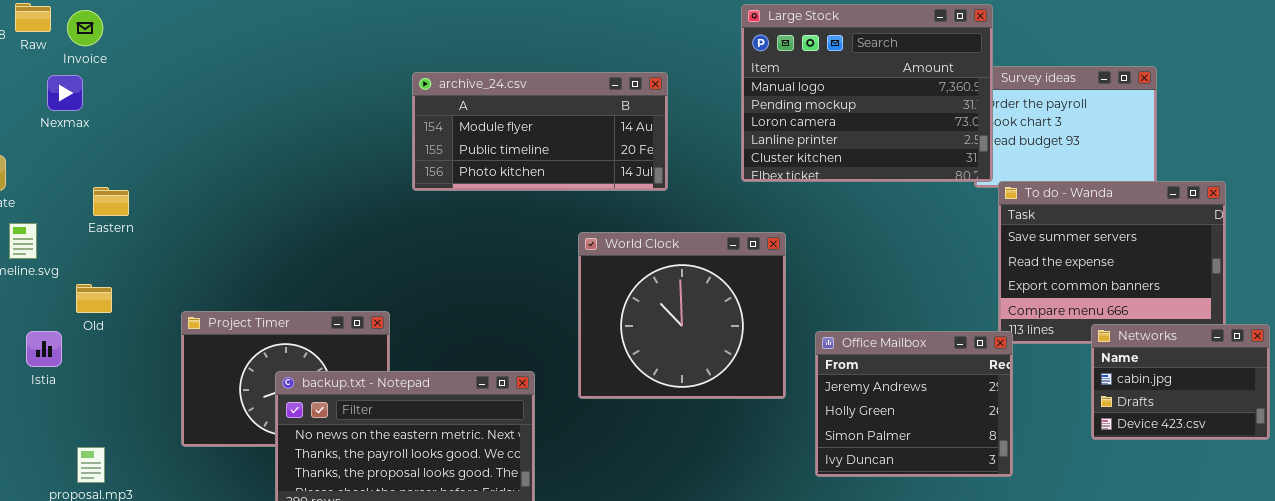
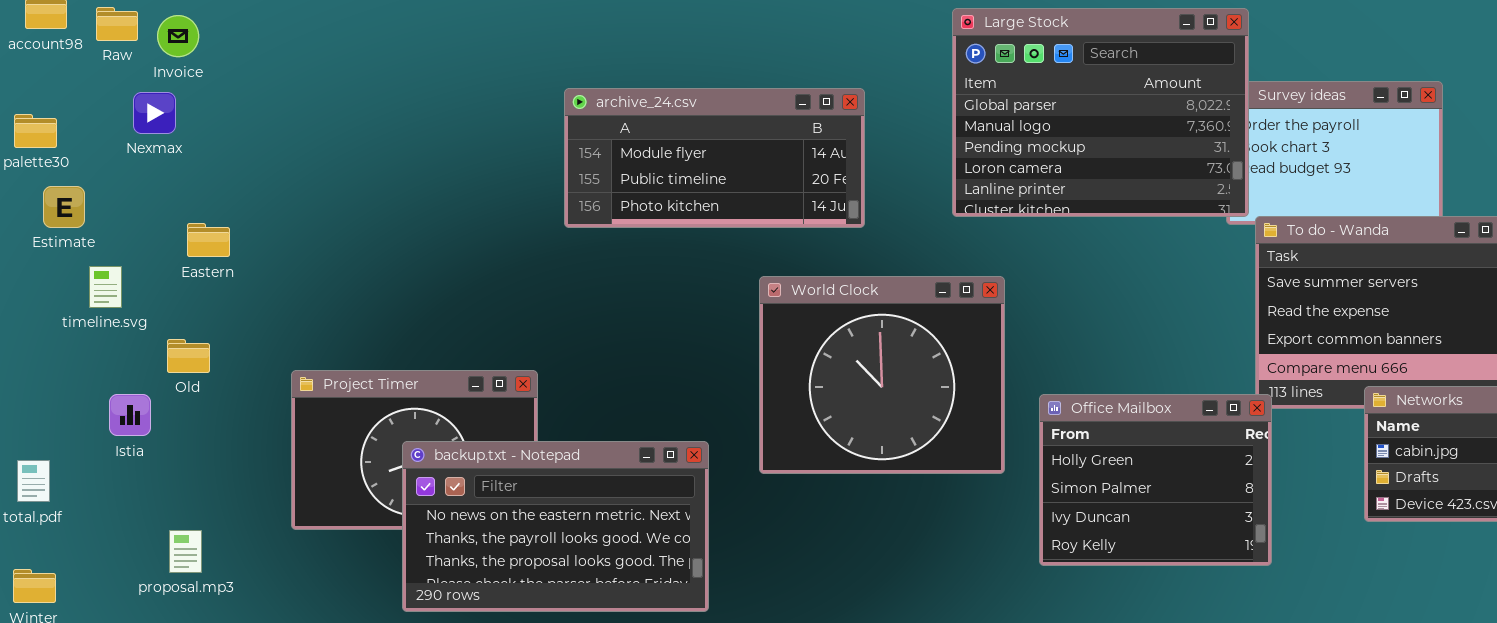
Large Stock: [741,4,993,182] -> [952,8,1249,217], scrolled up 1 row
Office Mailbox: [815,331,1013,477] -> [1039,394,1272,566], scrolled down 1 row

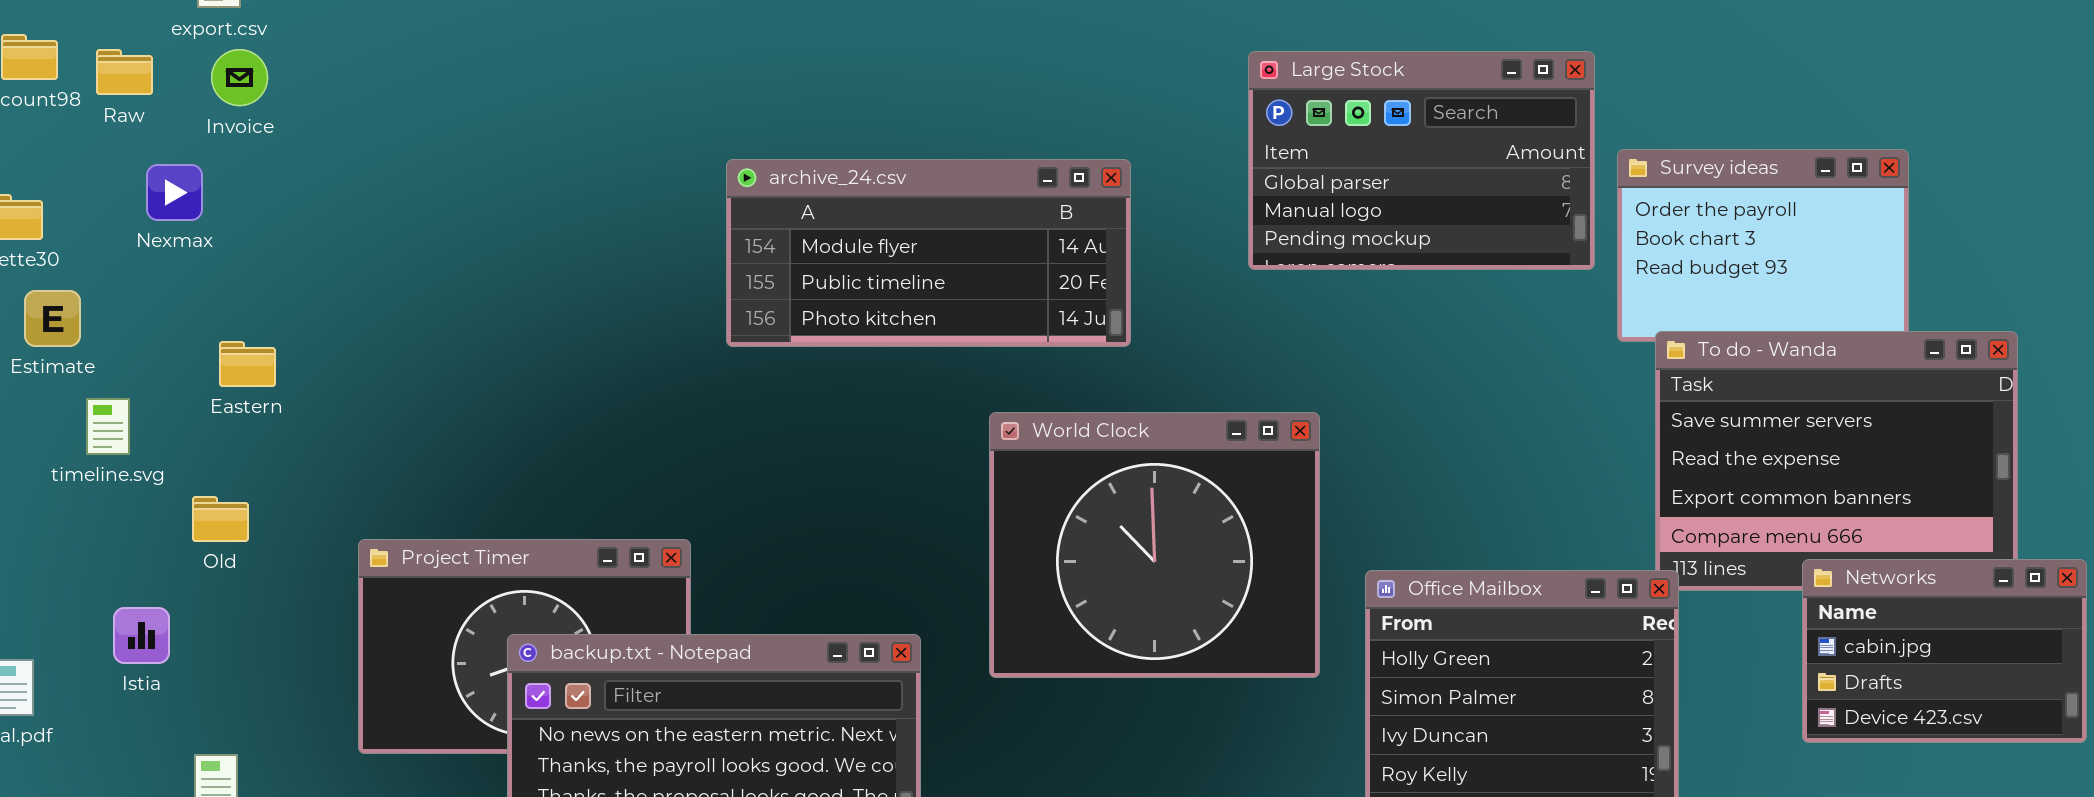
Large Stock: [952,8,1249,217] -> [1248,51,1595,270], resized
Invoice: [157,15,199,57] -> [211,49,268,106], moved
Istia: [109,394,151,436] -> [113,607,170,664], moved

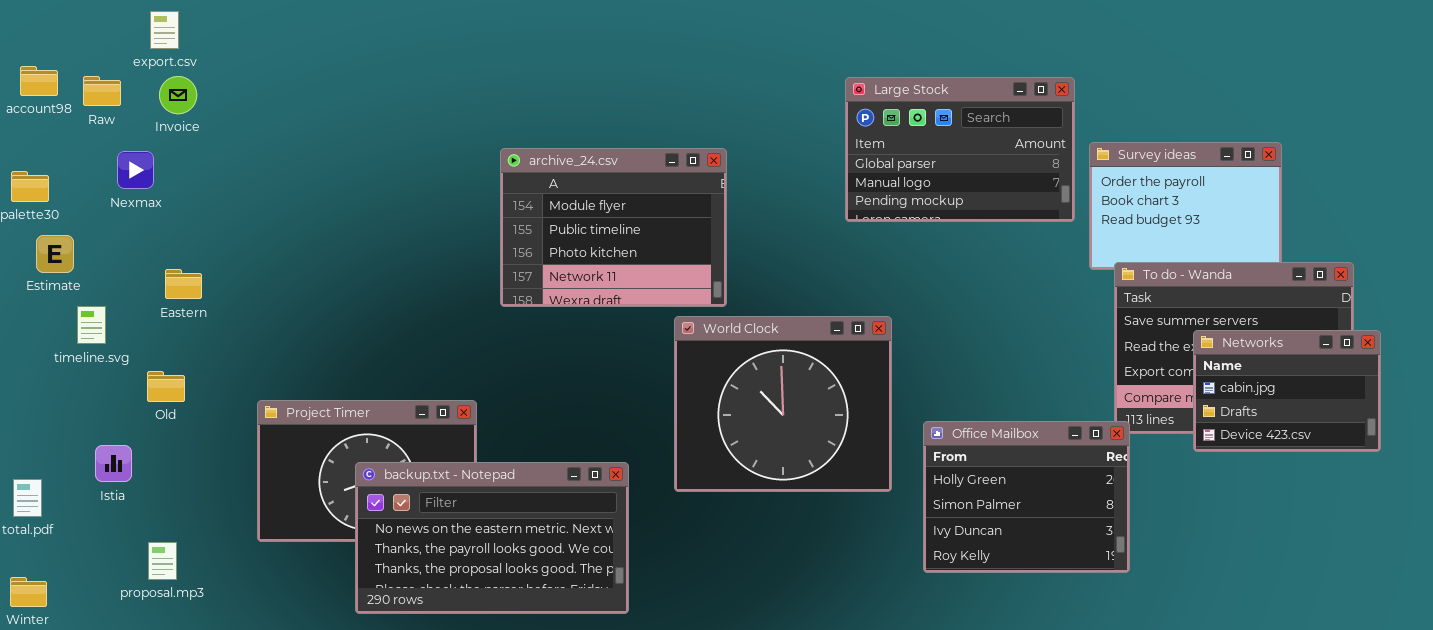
archive_24.csv: [726,159,1131,347] -> [500,148,727,307], resized
Networks: [1802,559,2087,743] -> [1193,330,1381,452], moved

